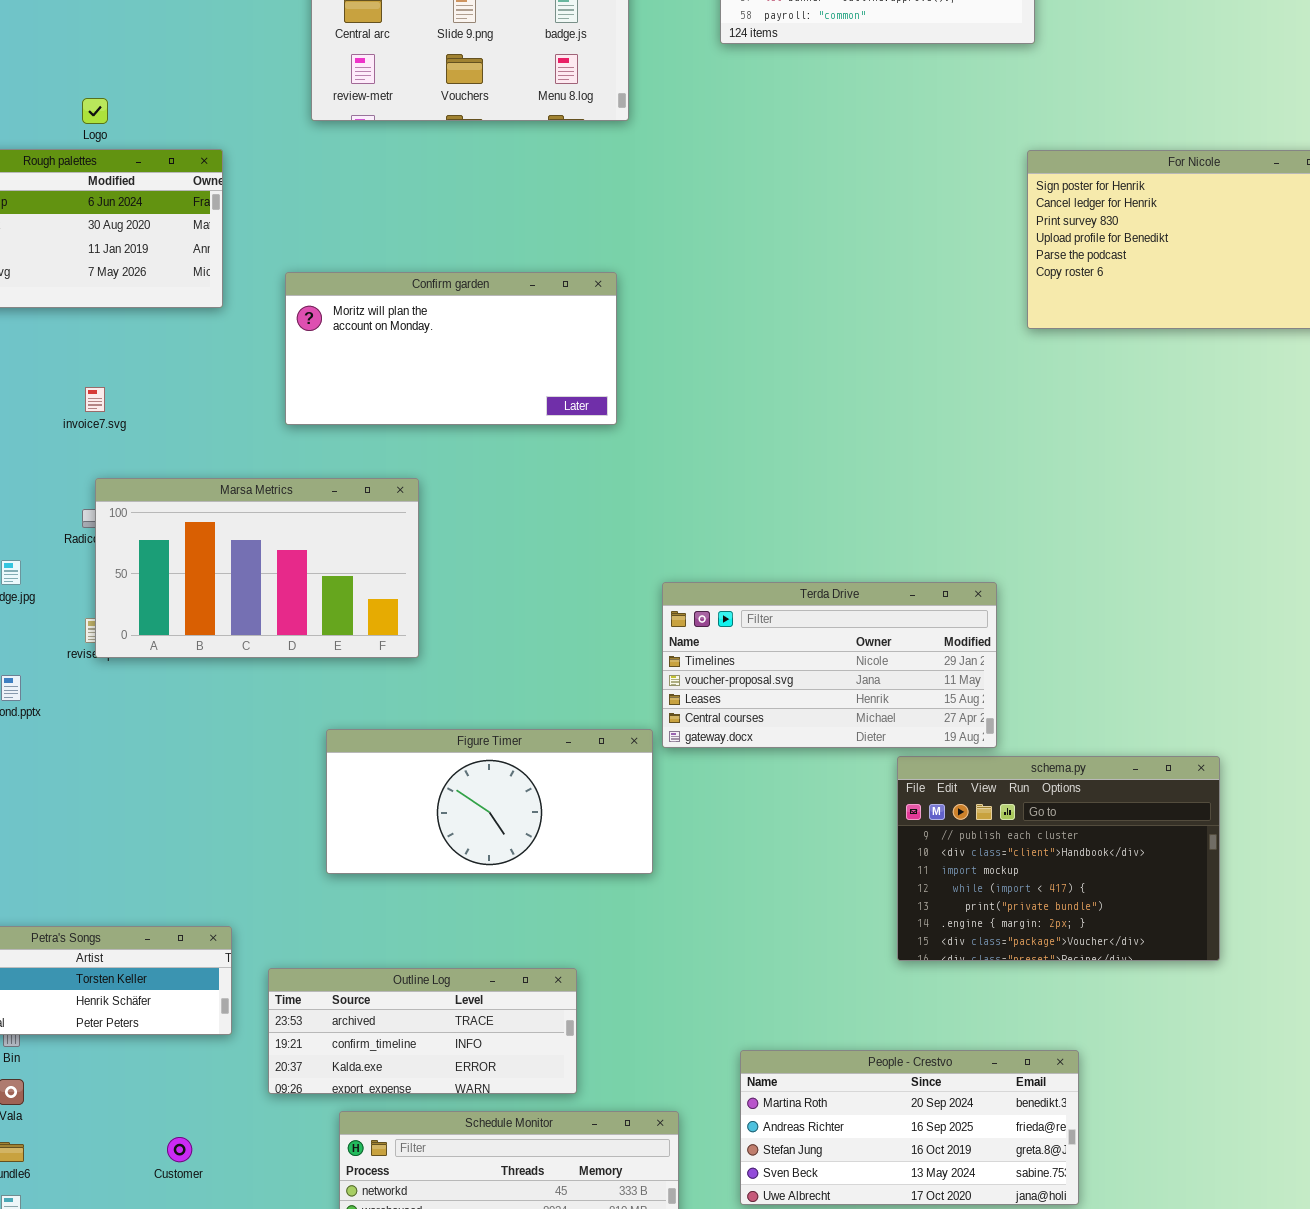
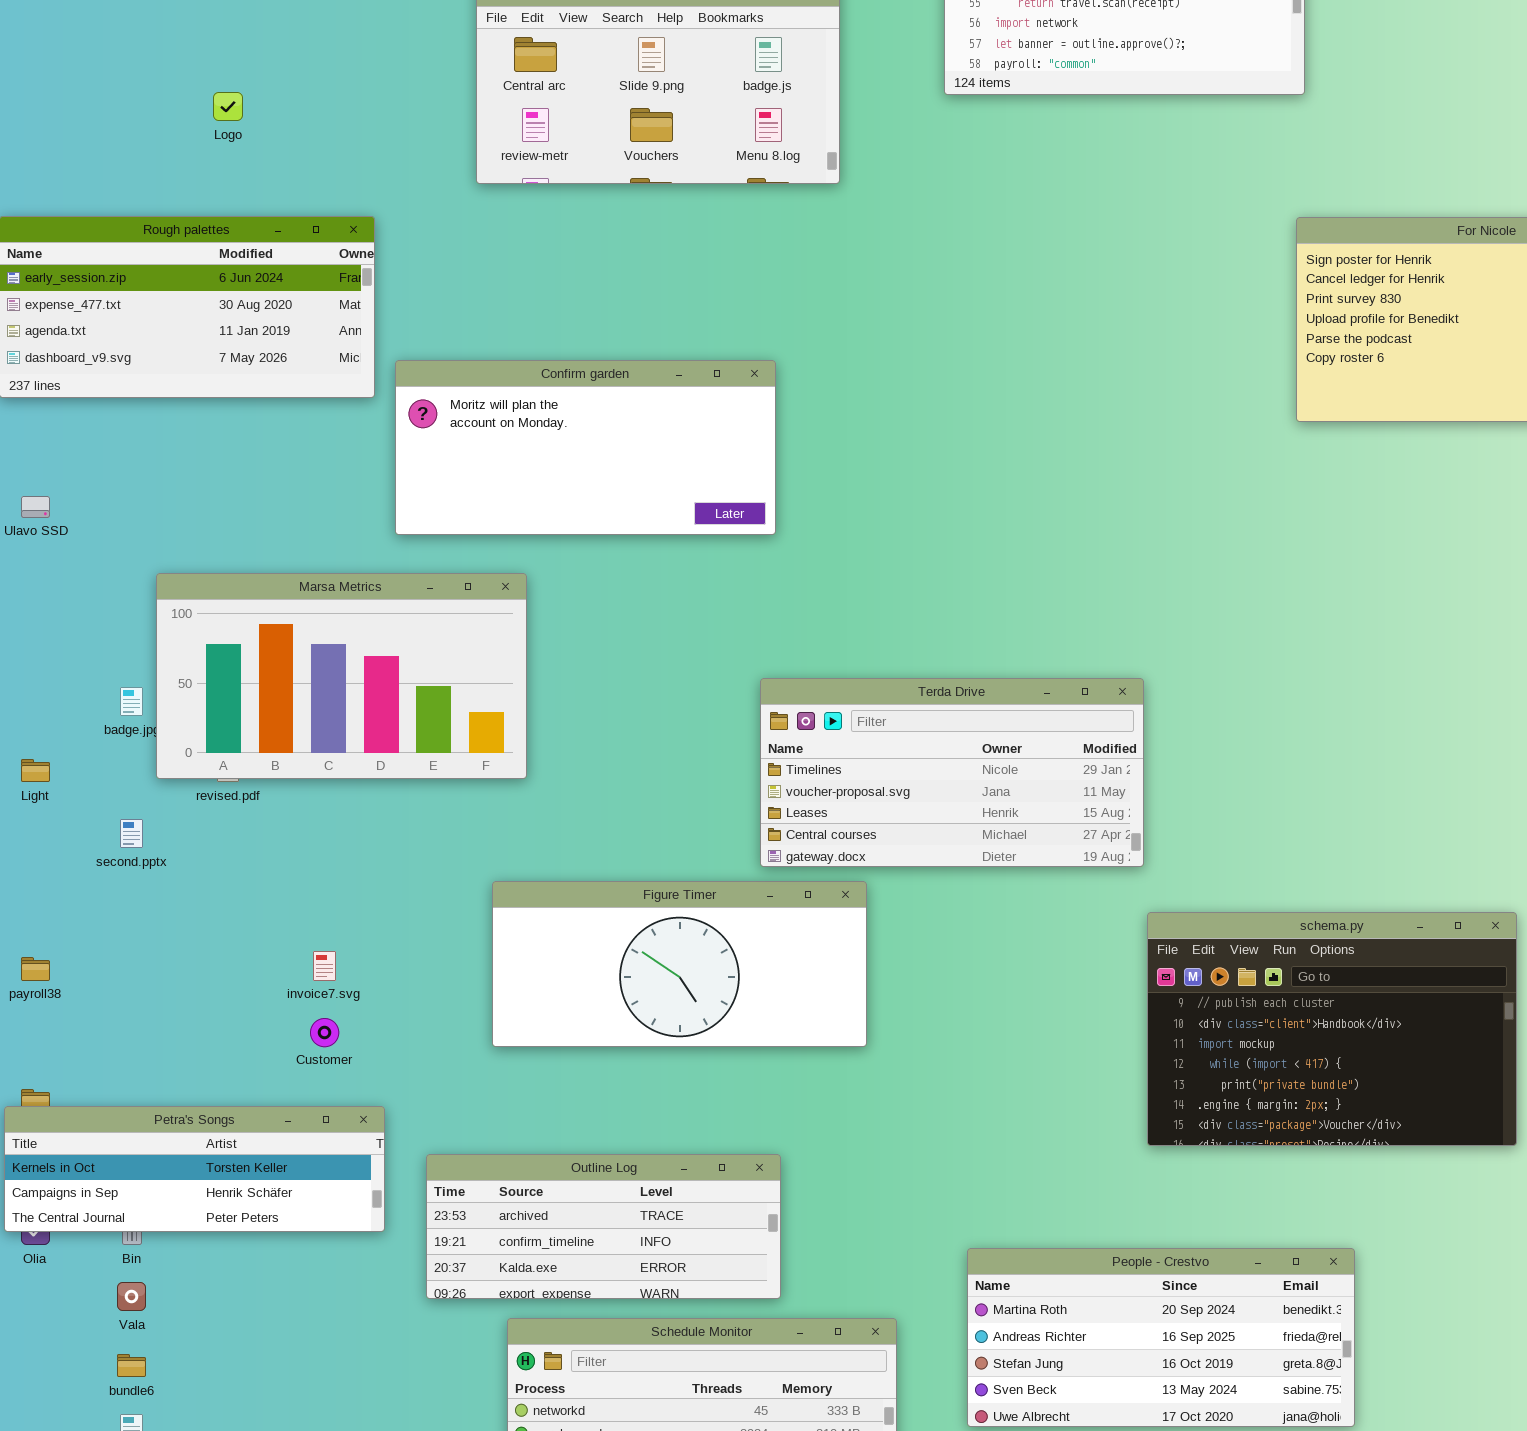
Logo: [82,98,108,124] -> [213,92,243,121], moved
Confirm garden: [285,272,617,425] -> [395,360,776,535], moved
invoice7.svg: [85,387,105,412] -> [313,951,336,981], moved
Marsa Metrics: [95,478,419,658] -> [156,573,527,779], moved
Terda Drive: [662,582,997,748] -> [760,678,1144,867], moved
Customer: [167,1137,192,1162] -> [310,1018,339,1047], moved

